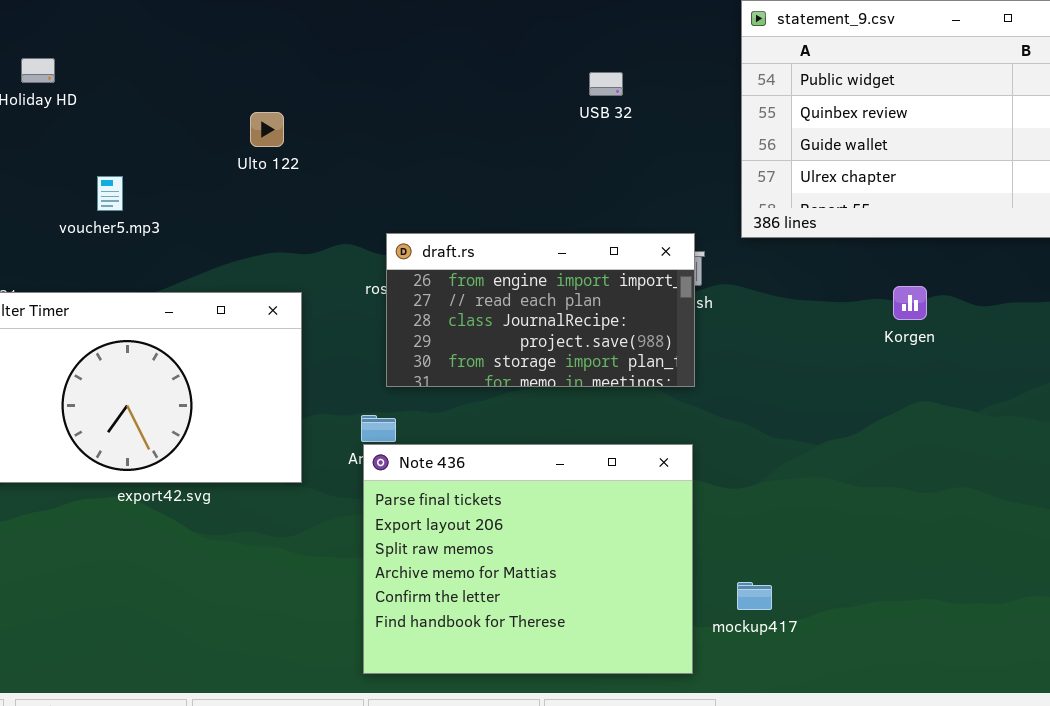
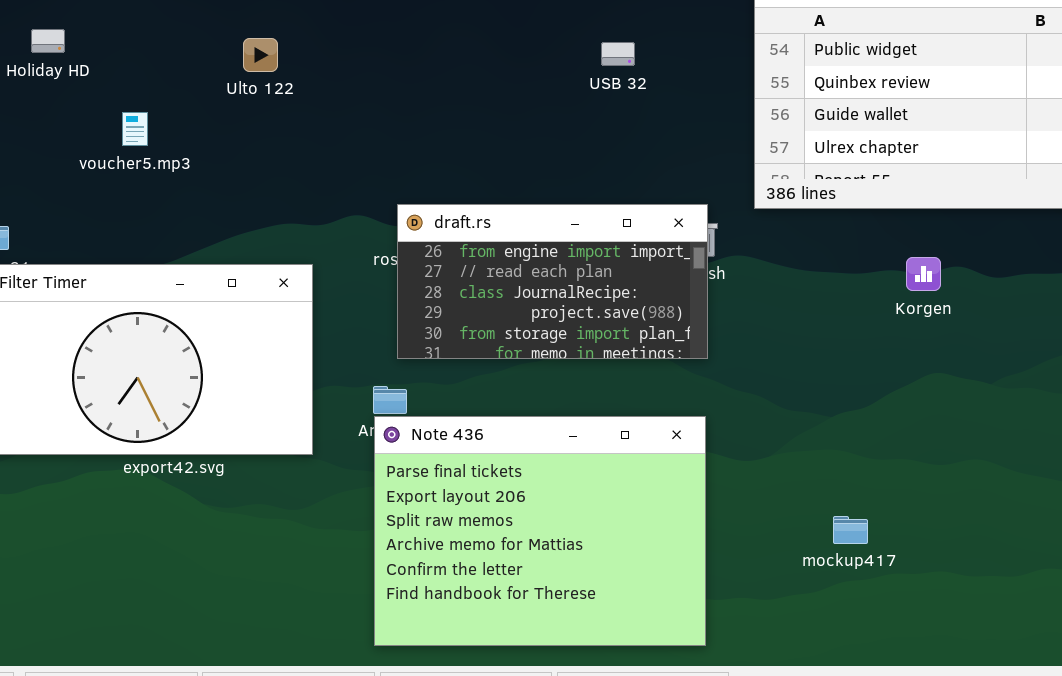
Ulto 122: [250,112,284,147] -> [243,38,278,72], moved
voucher5.mp3: [97,176,123,211] -> [122,112,148,146], moved
mockup417: [737,582,772,610] -> [833,516,868,544], moved

